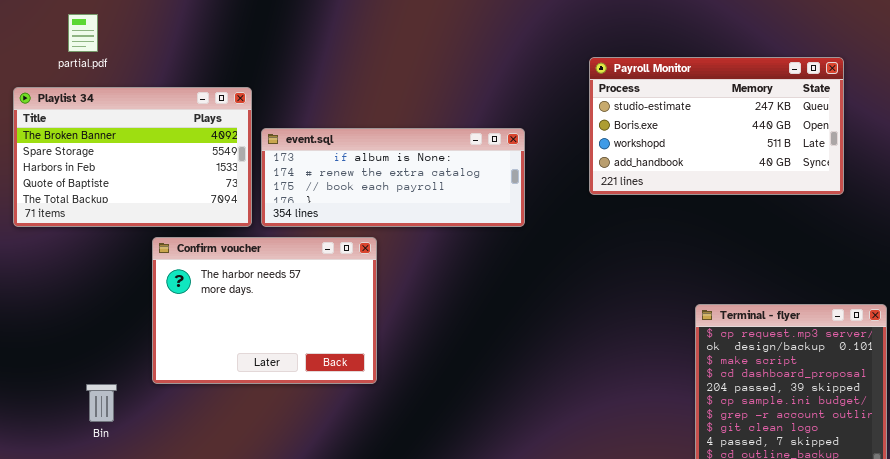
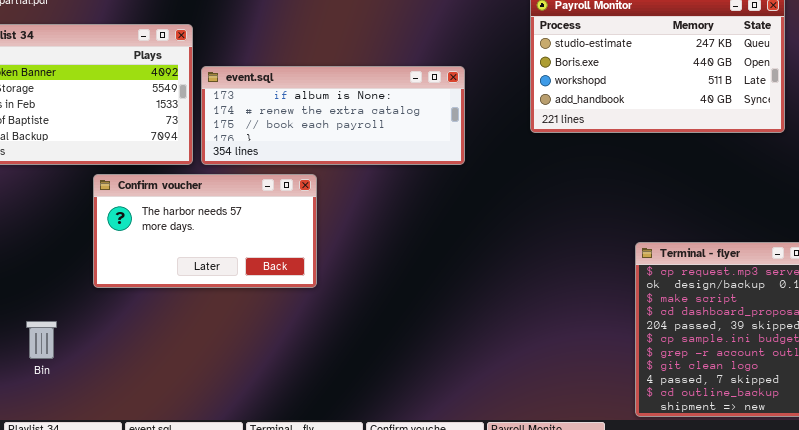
Confirm voucher: [152,237,377,384] -> [93,174,317,288], resized

